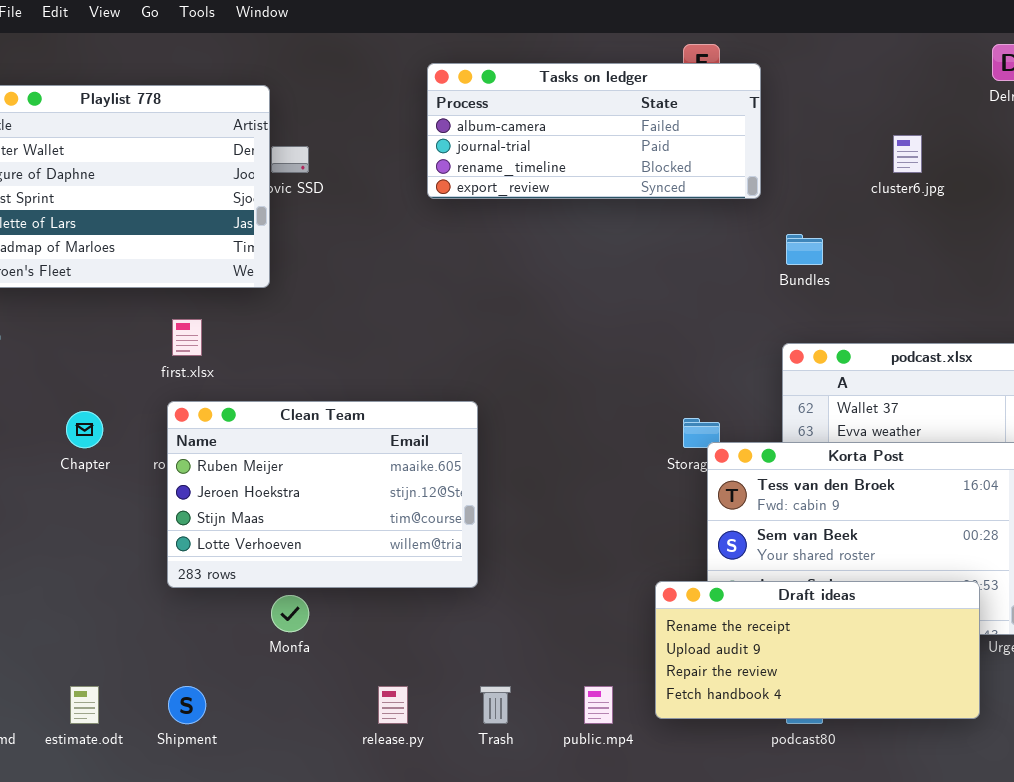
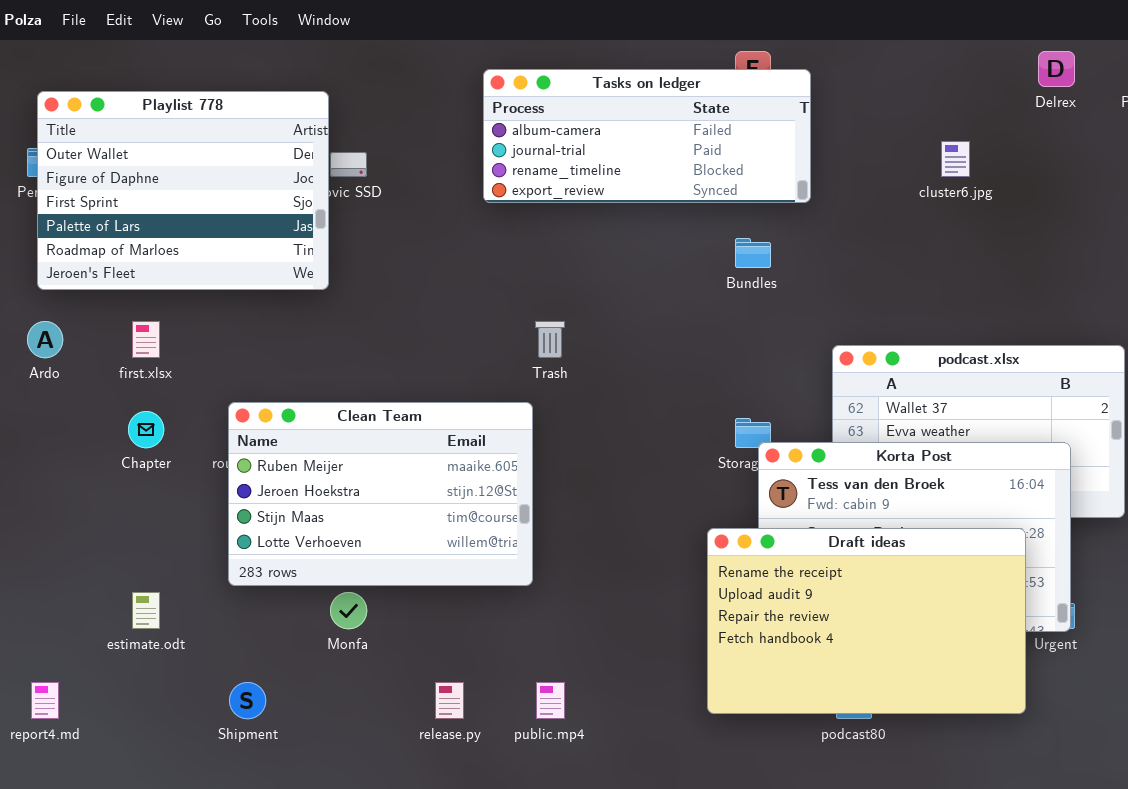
Bundles: [786,234,823,265] -> [735,238,771,268], moved
first.xlsx: [172,319,202,356] -> [132,321,160,358], moved
Draft ideas: [655,581,980,719] -> [707,528,1026,714], resized
estimate.odt: [70,686,99,724] -> [132,592,160,629], moved
Trash: [480,686,511,724] -> [535,321,565,358], moved
public.mp4: [584,686,613,724] -> [536,682,565,719], moved

